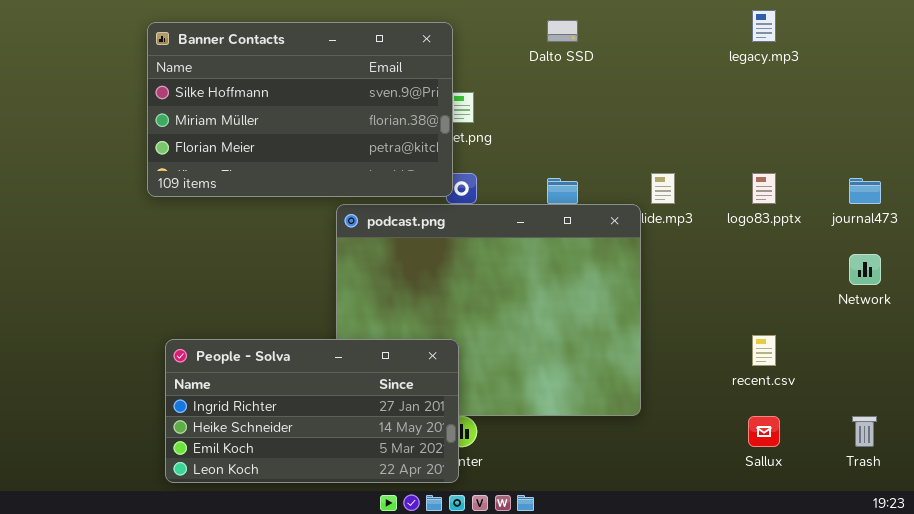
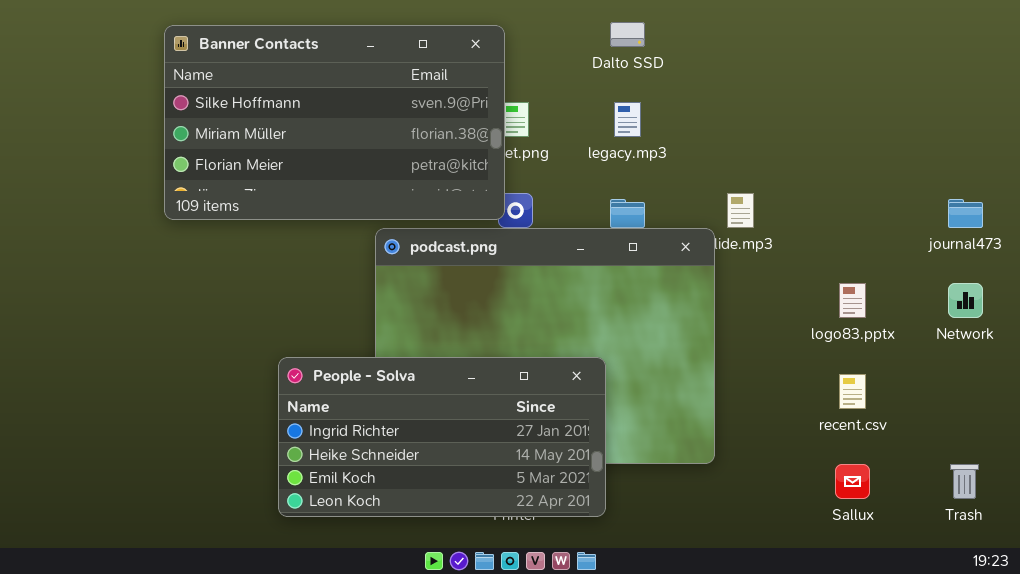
legacy.mp3: [752,10,776,42] -> [614,102,641,137], moved
logo83.pptx: [752,173,776,204] -> [839,283,866,318], moved
People - Solva: [165,339,459,483] -> [278,357,606,517], moved

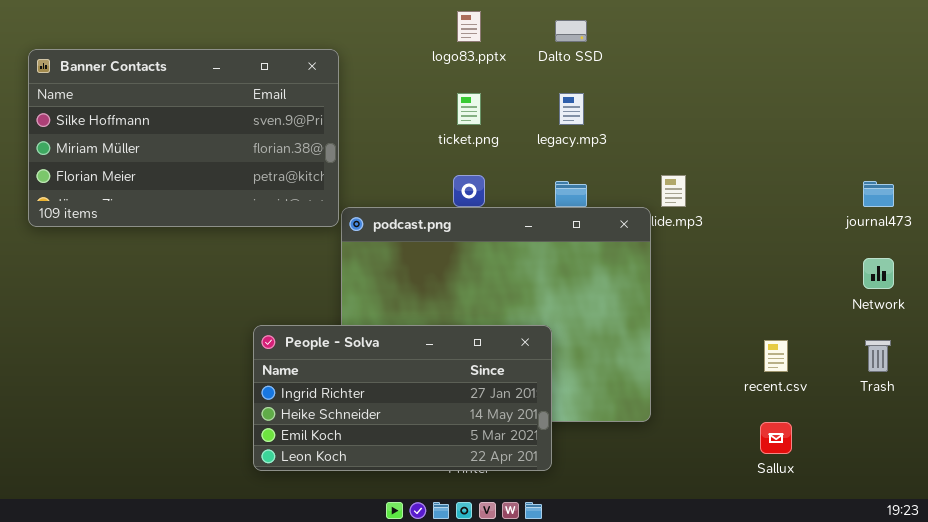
Banner Contacts: [164,25,505,220] -> [28,49,339,227], moved
logo83.pptx: [839,283,866,318] -> [457,11,481,42], moved
Trash: [950,464,979,499] -> [865,340,891,372], moved

